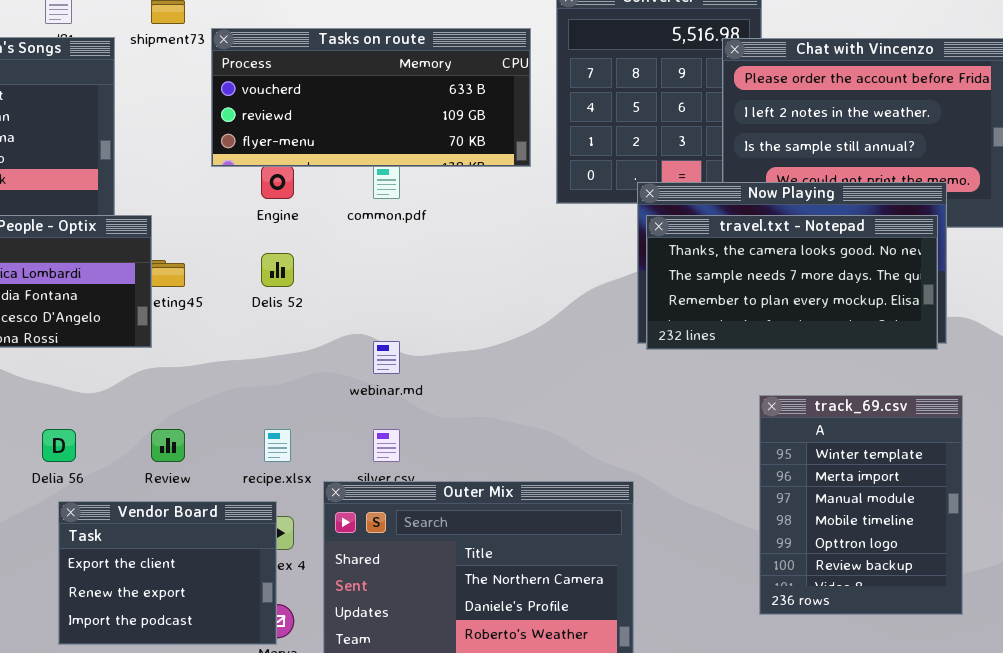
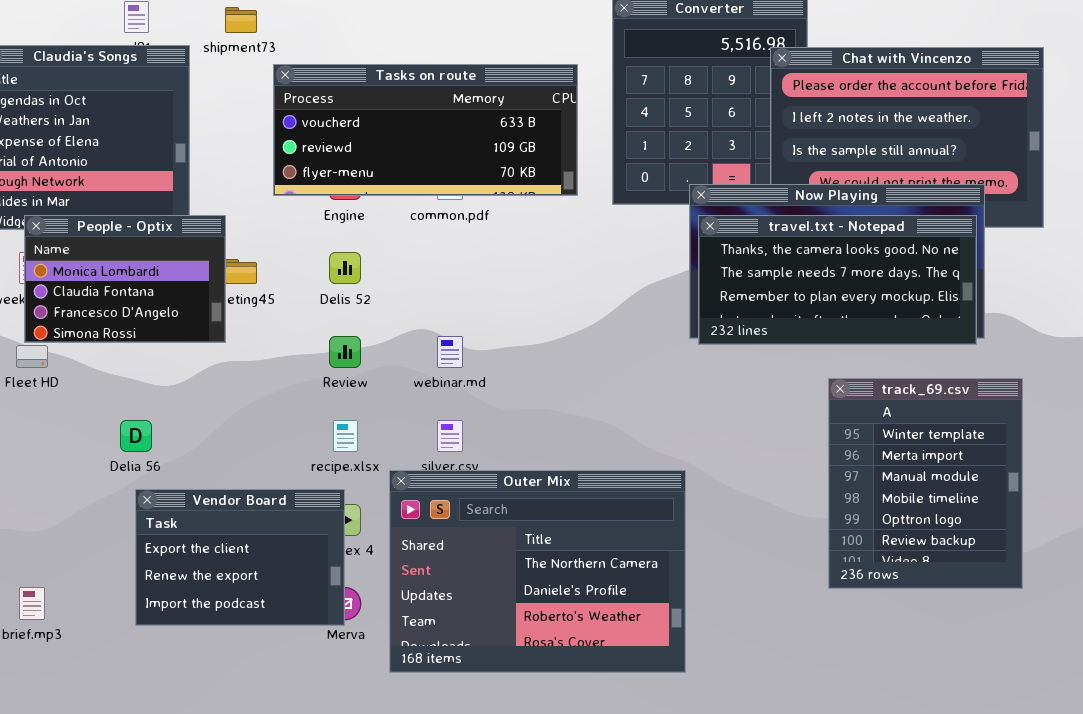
Tasks on route: [211,28,531,167] -> [273,64,578,196], moved
track_69.csv: [759,395,963,615] -> [828,378,1023,589], moved
Review: [151,429,185,462] -> [329,336,361,368], moved

